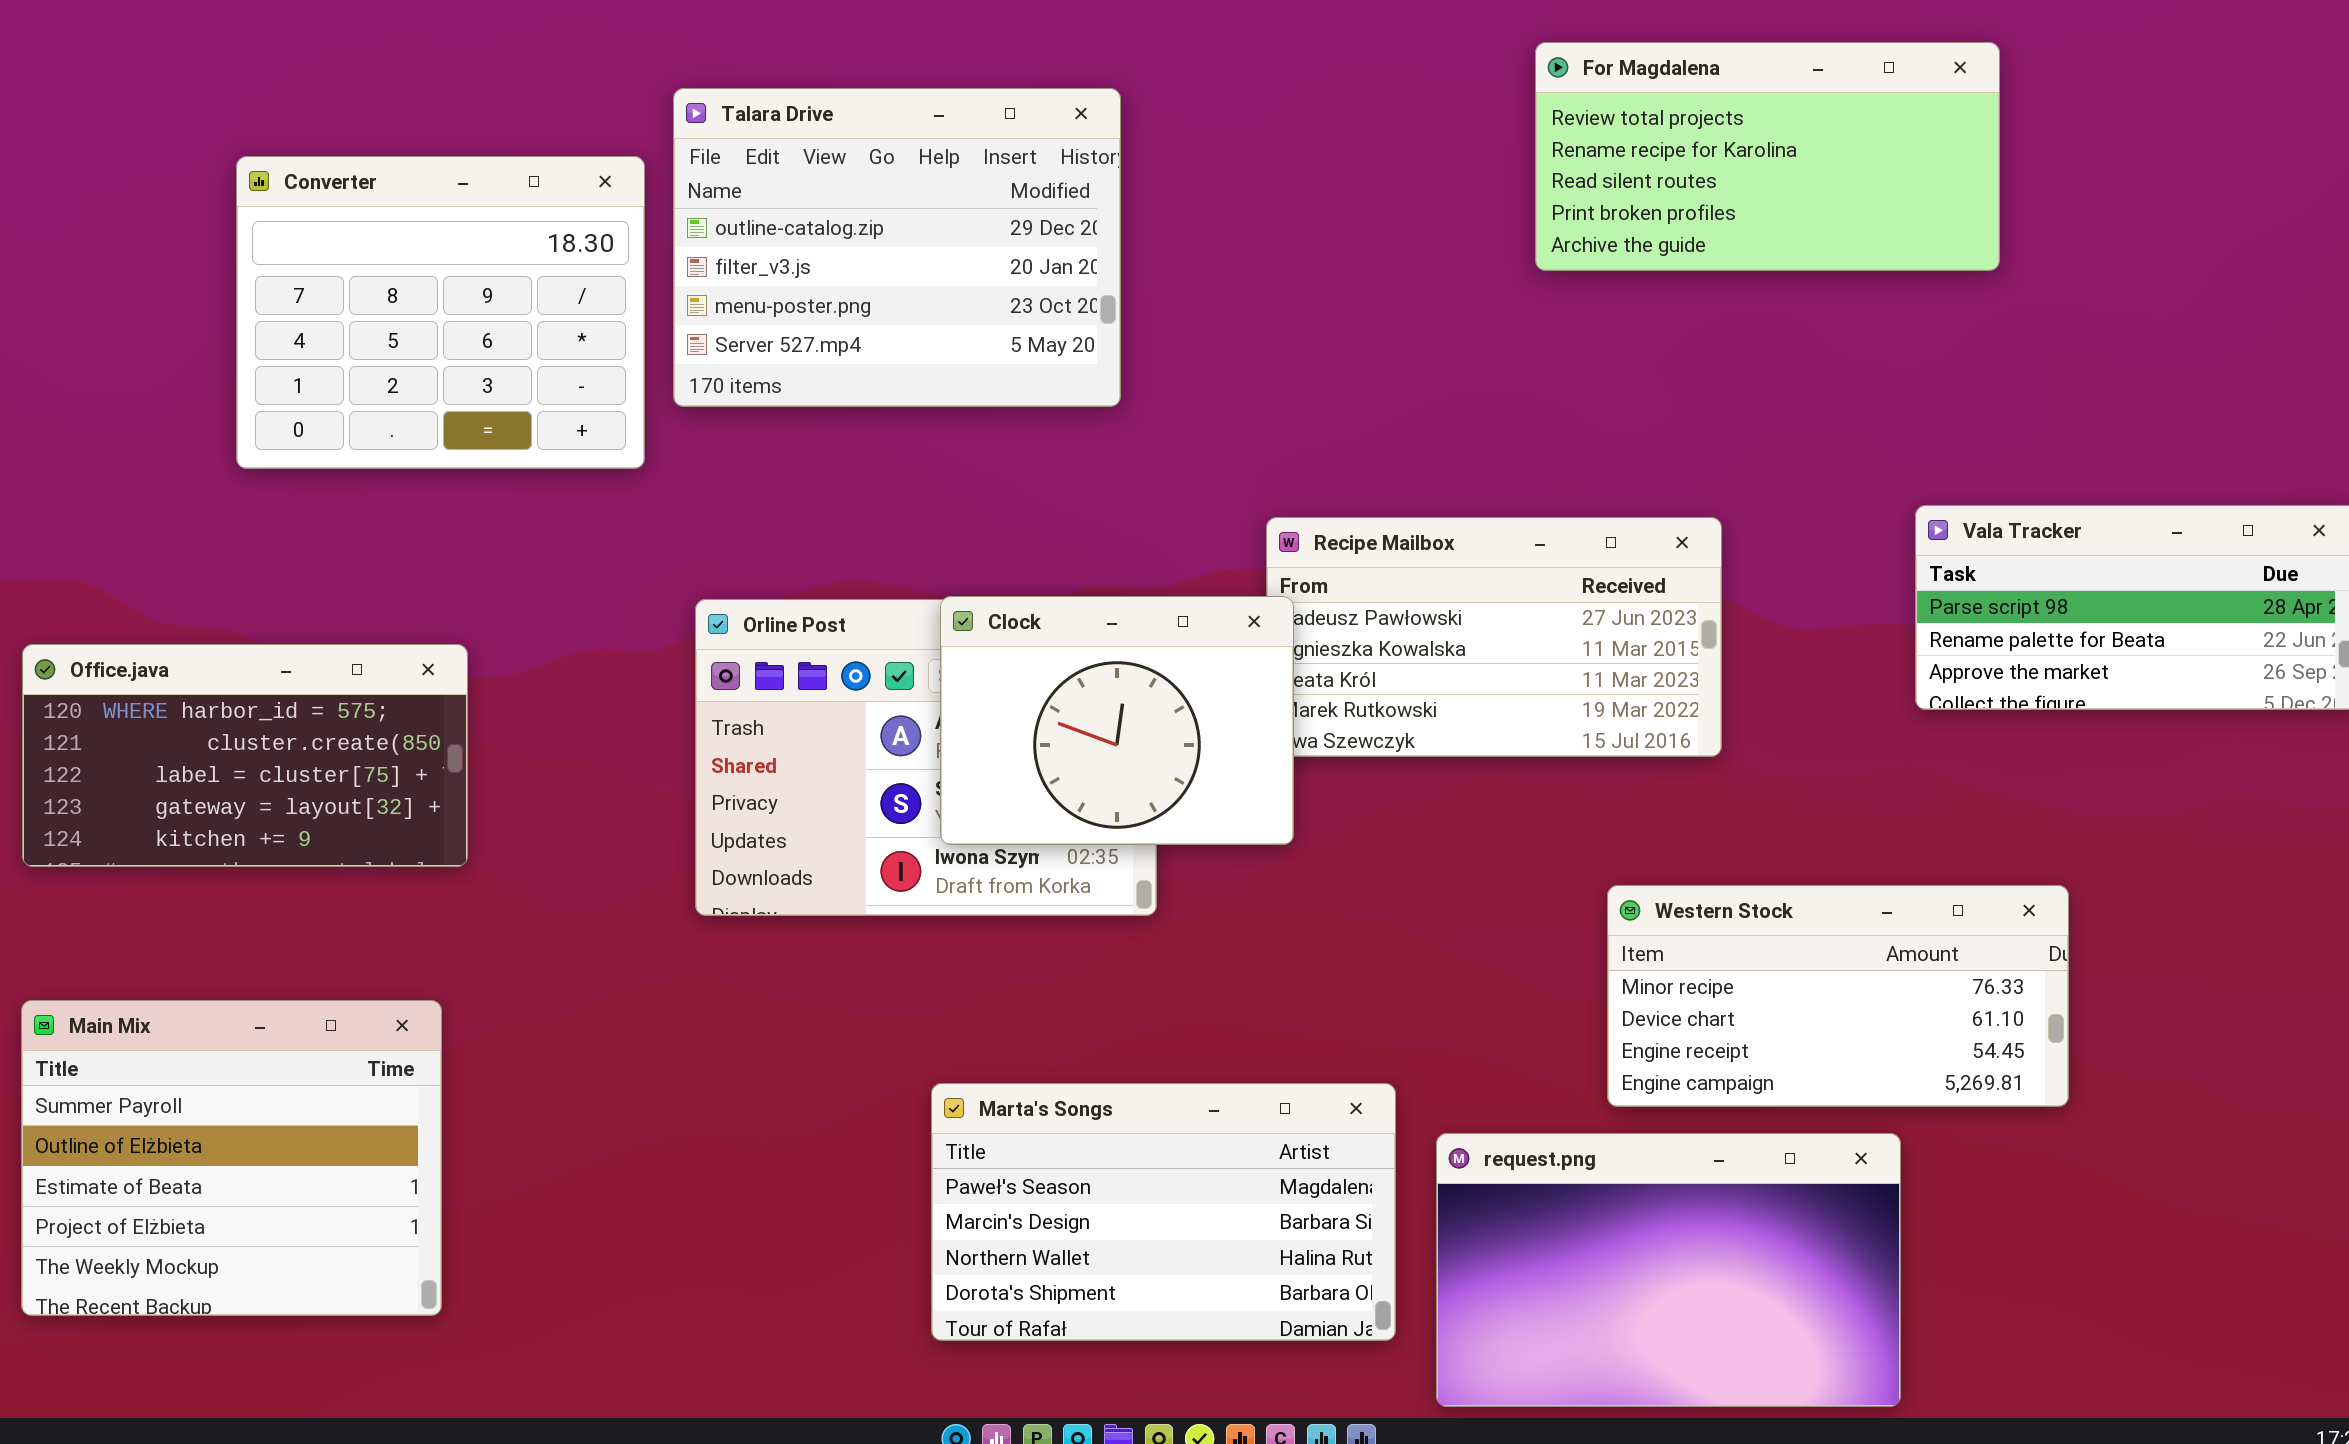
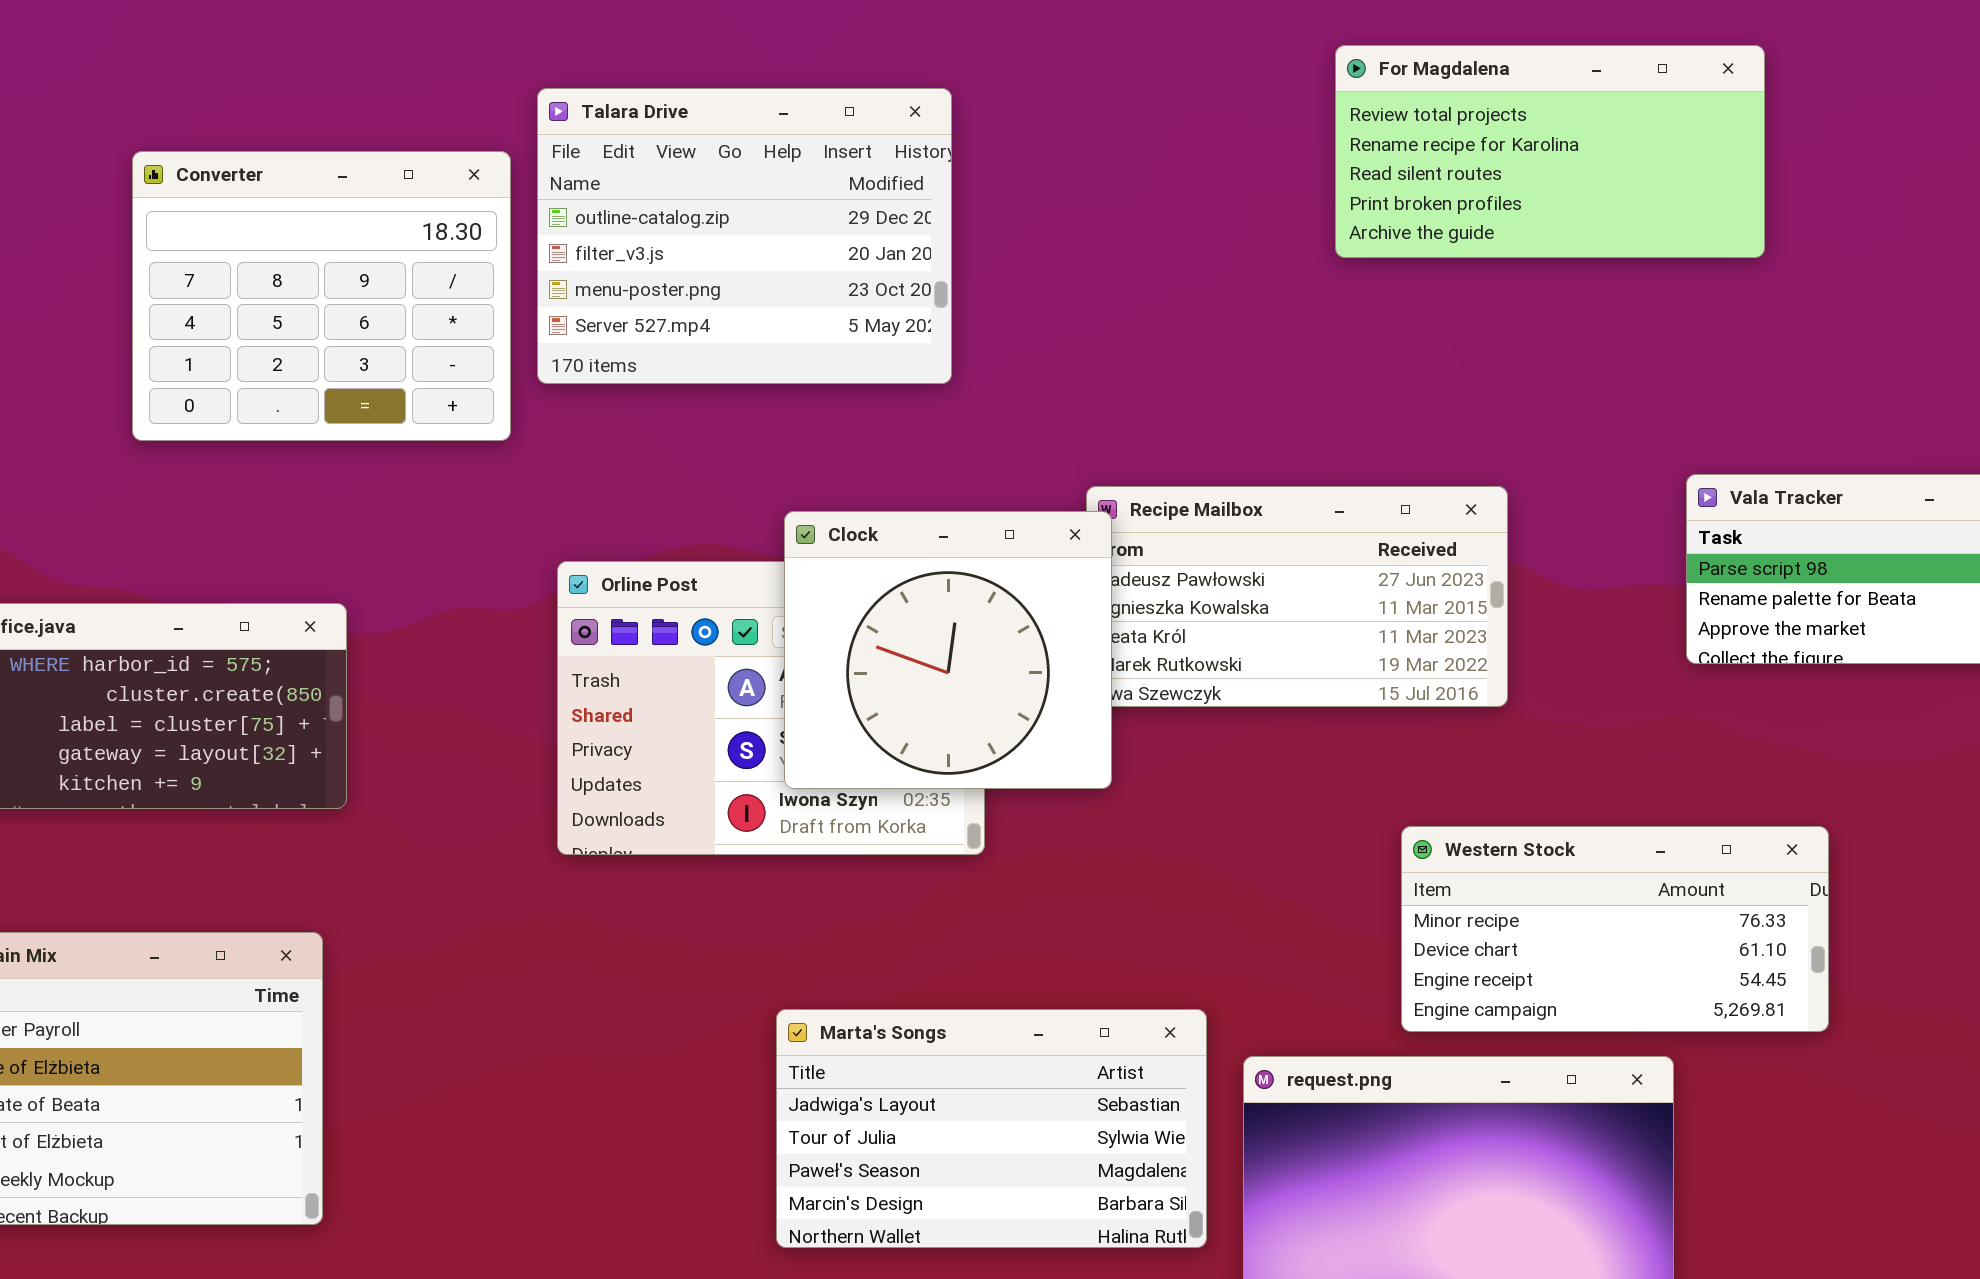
Clock: [940,596,1294,845] -> [784,511,1112,789], resized
Marta's Songs: [931,1083,1396,1341] -> [776,1009,1207,1248], scrolled up 2 rows

